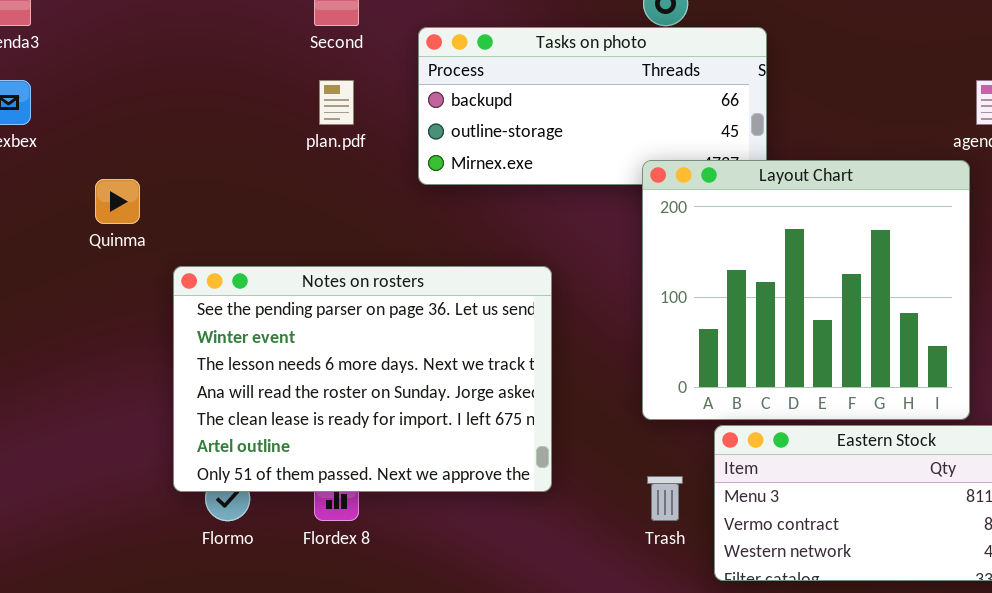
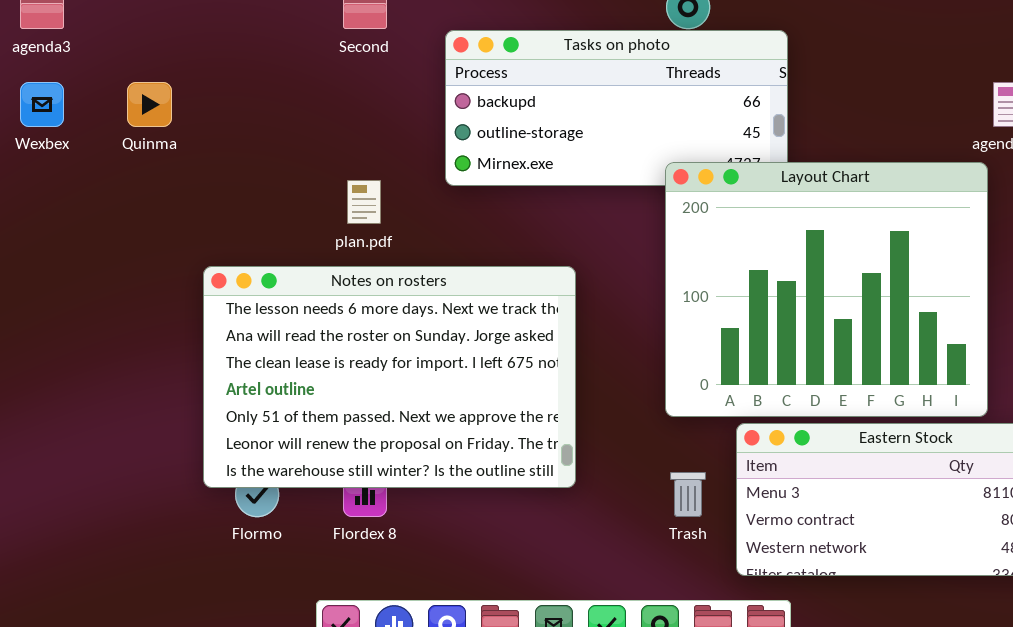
plan.pdf: [319,80,354,125] -> [347,180,381,224], moved
Quinma: [95,179,140,224] -> [127,82,172,127], moved
Notes on rosters: [173,266,552,492] -> [203,266,576,488], scrolled down 2 rows

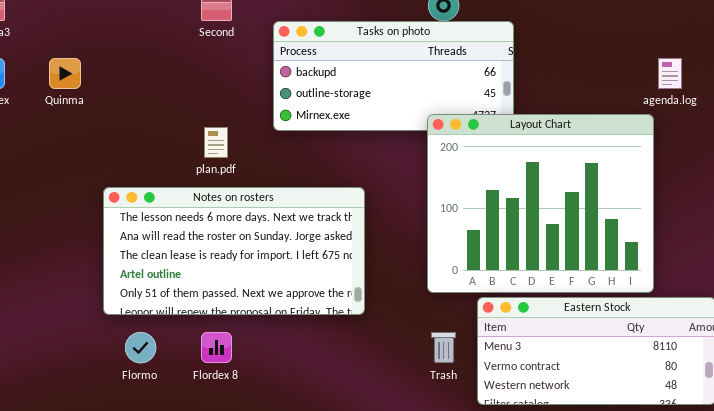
Notes on rosters: [203,266,576,488] -> [103,187,365,315], resized

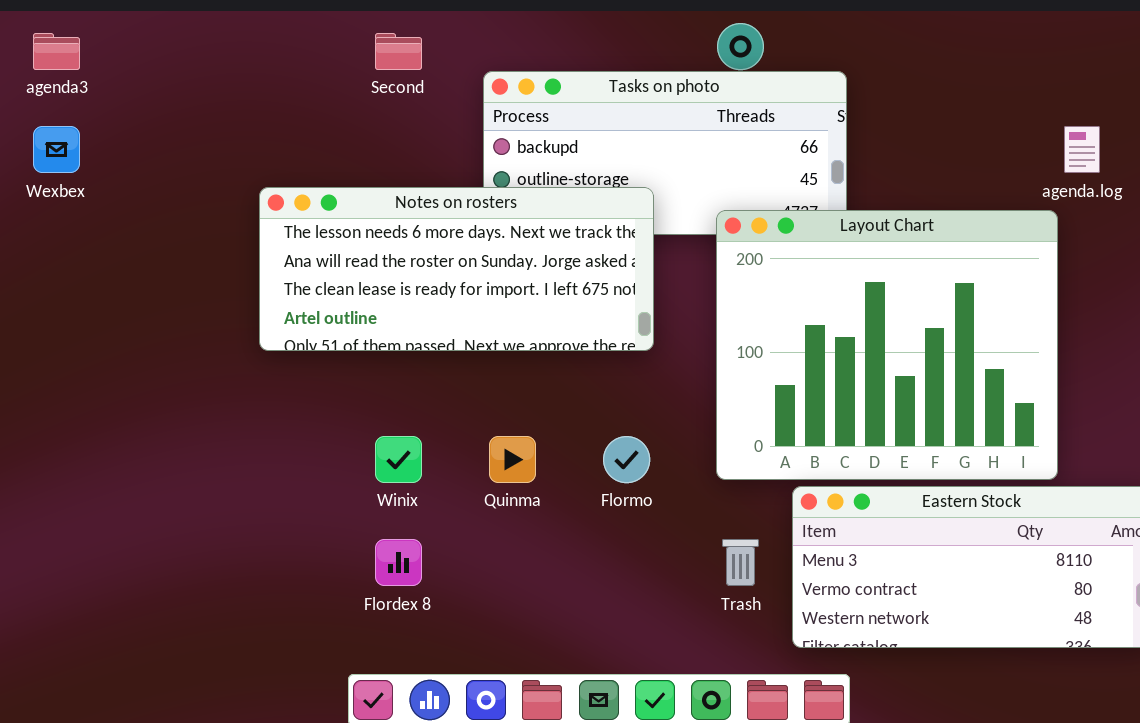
Quinma: [49,58,81,89] -> [489,436,536,483], moved
Notes on rosters: [103,187,365,315] -> [259,187,654,351], moved, resized
Flormo: [125,332,156,363] -> [603,436,650,483], moved

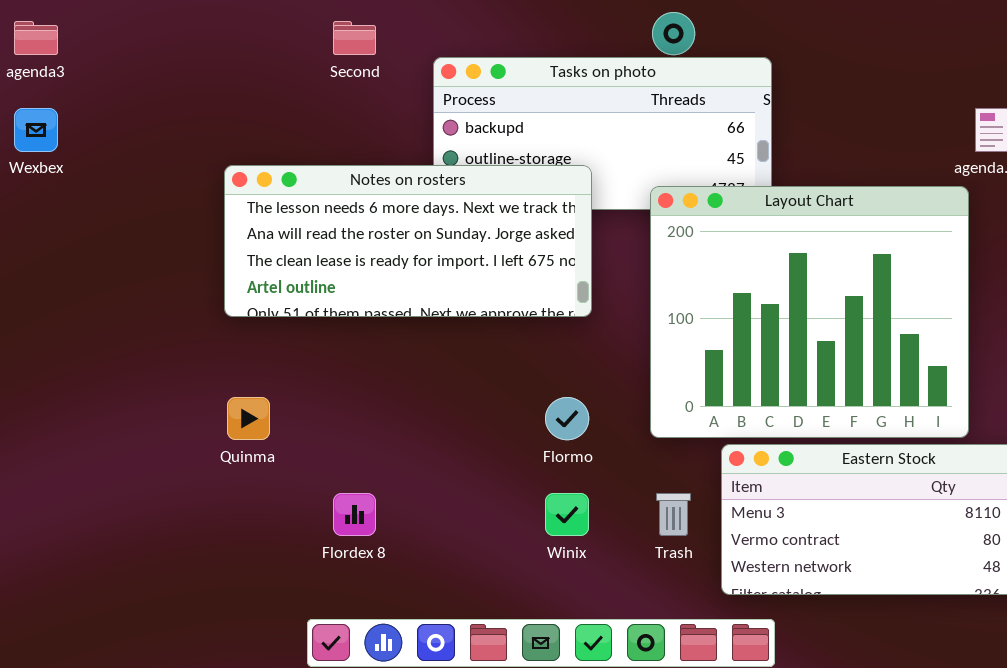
Winix: [375,436,422,483] -> [545,493,589,536], moved
Quinma: [489,436,536,483] -> [227,397,270,440], moved

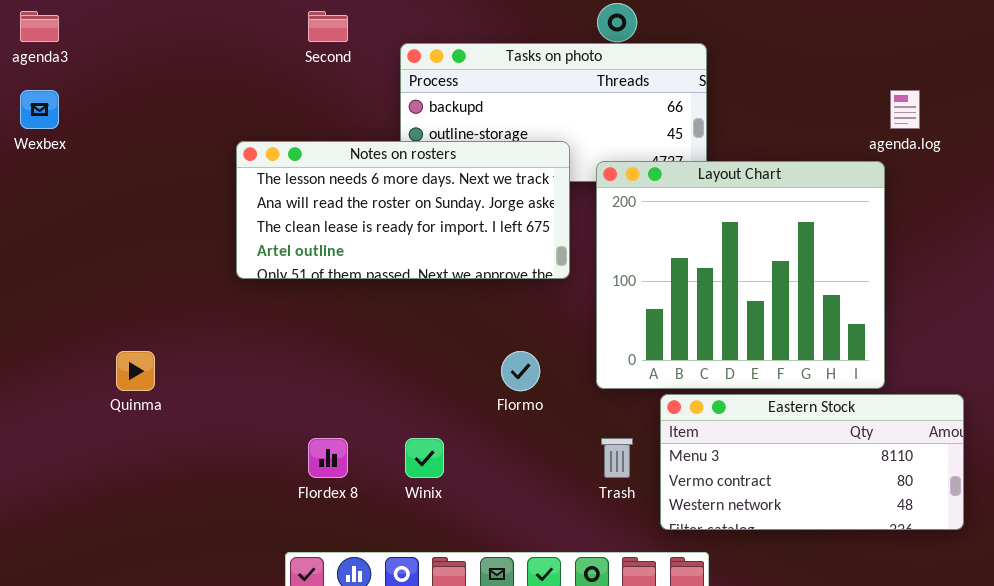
Notes on rosters: [224,165,592,317] -> [236,141,570,279], moved
Quinma: [227,397,270,440] -> [116,351,155,391], moved
Winix: [545,493,589,536] -> [405,438,444,478], moved

